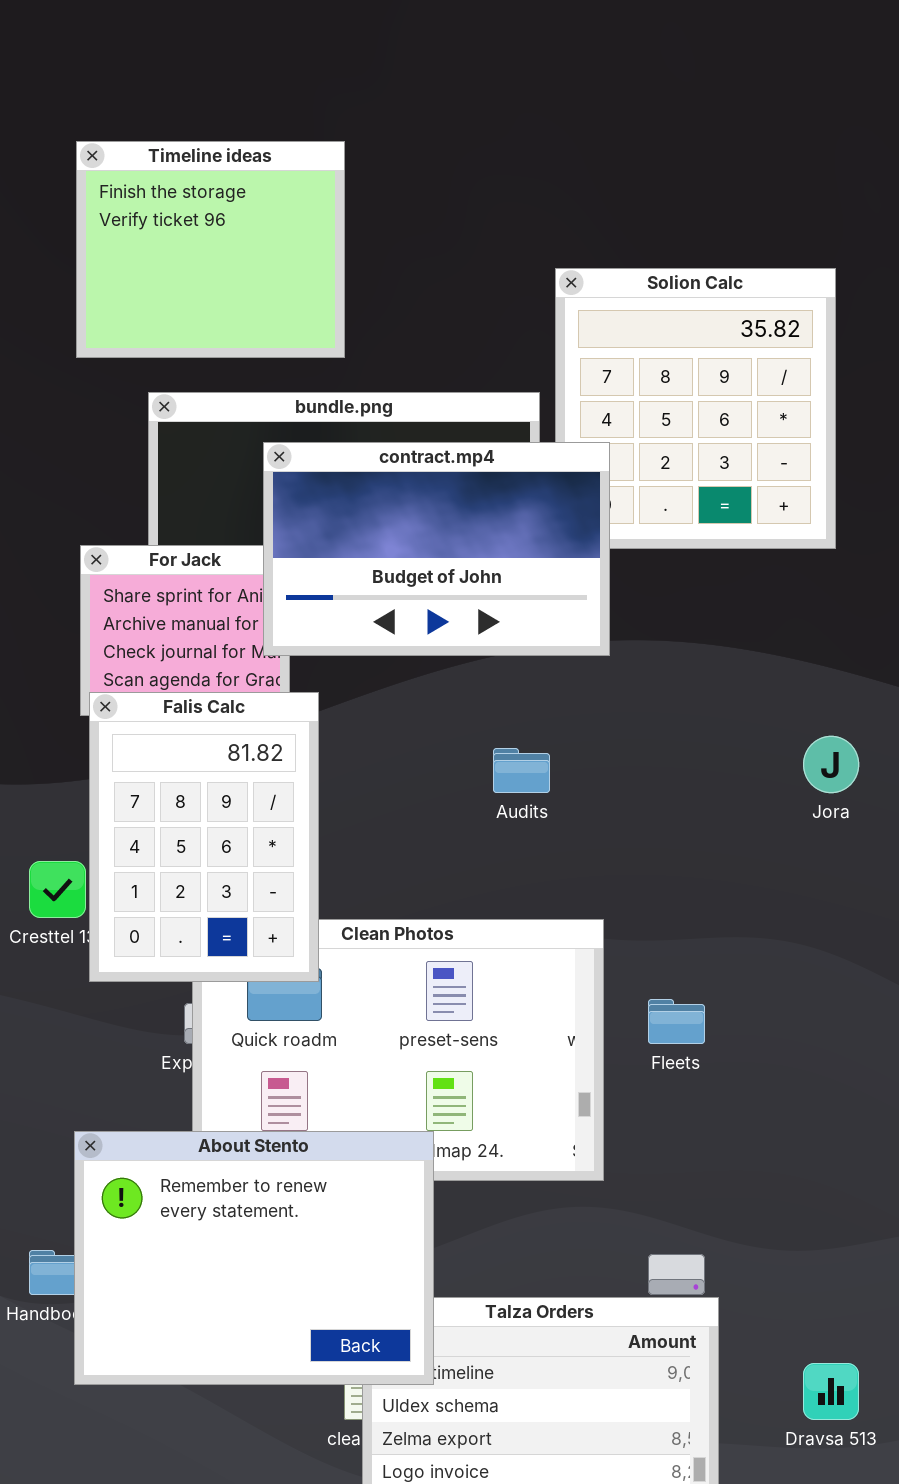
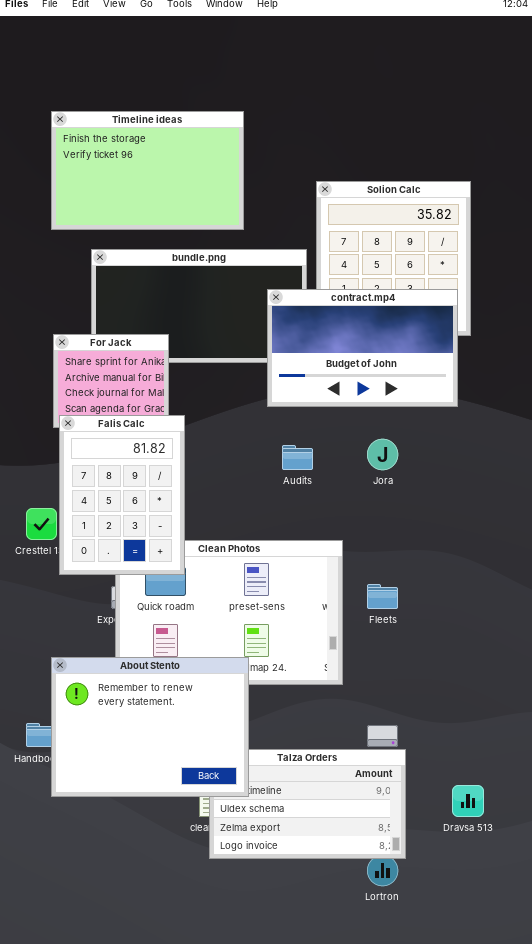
Timeline ideas: [76,141,345,358] -> [51,111,244,230], resized
contract.mp4: [263,442,610,656] -> [267,289,458,407], moved
Jora: [803,736,859,793] -> [367,439,398,470], moved

